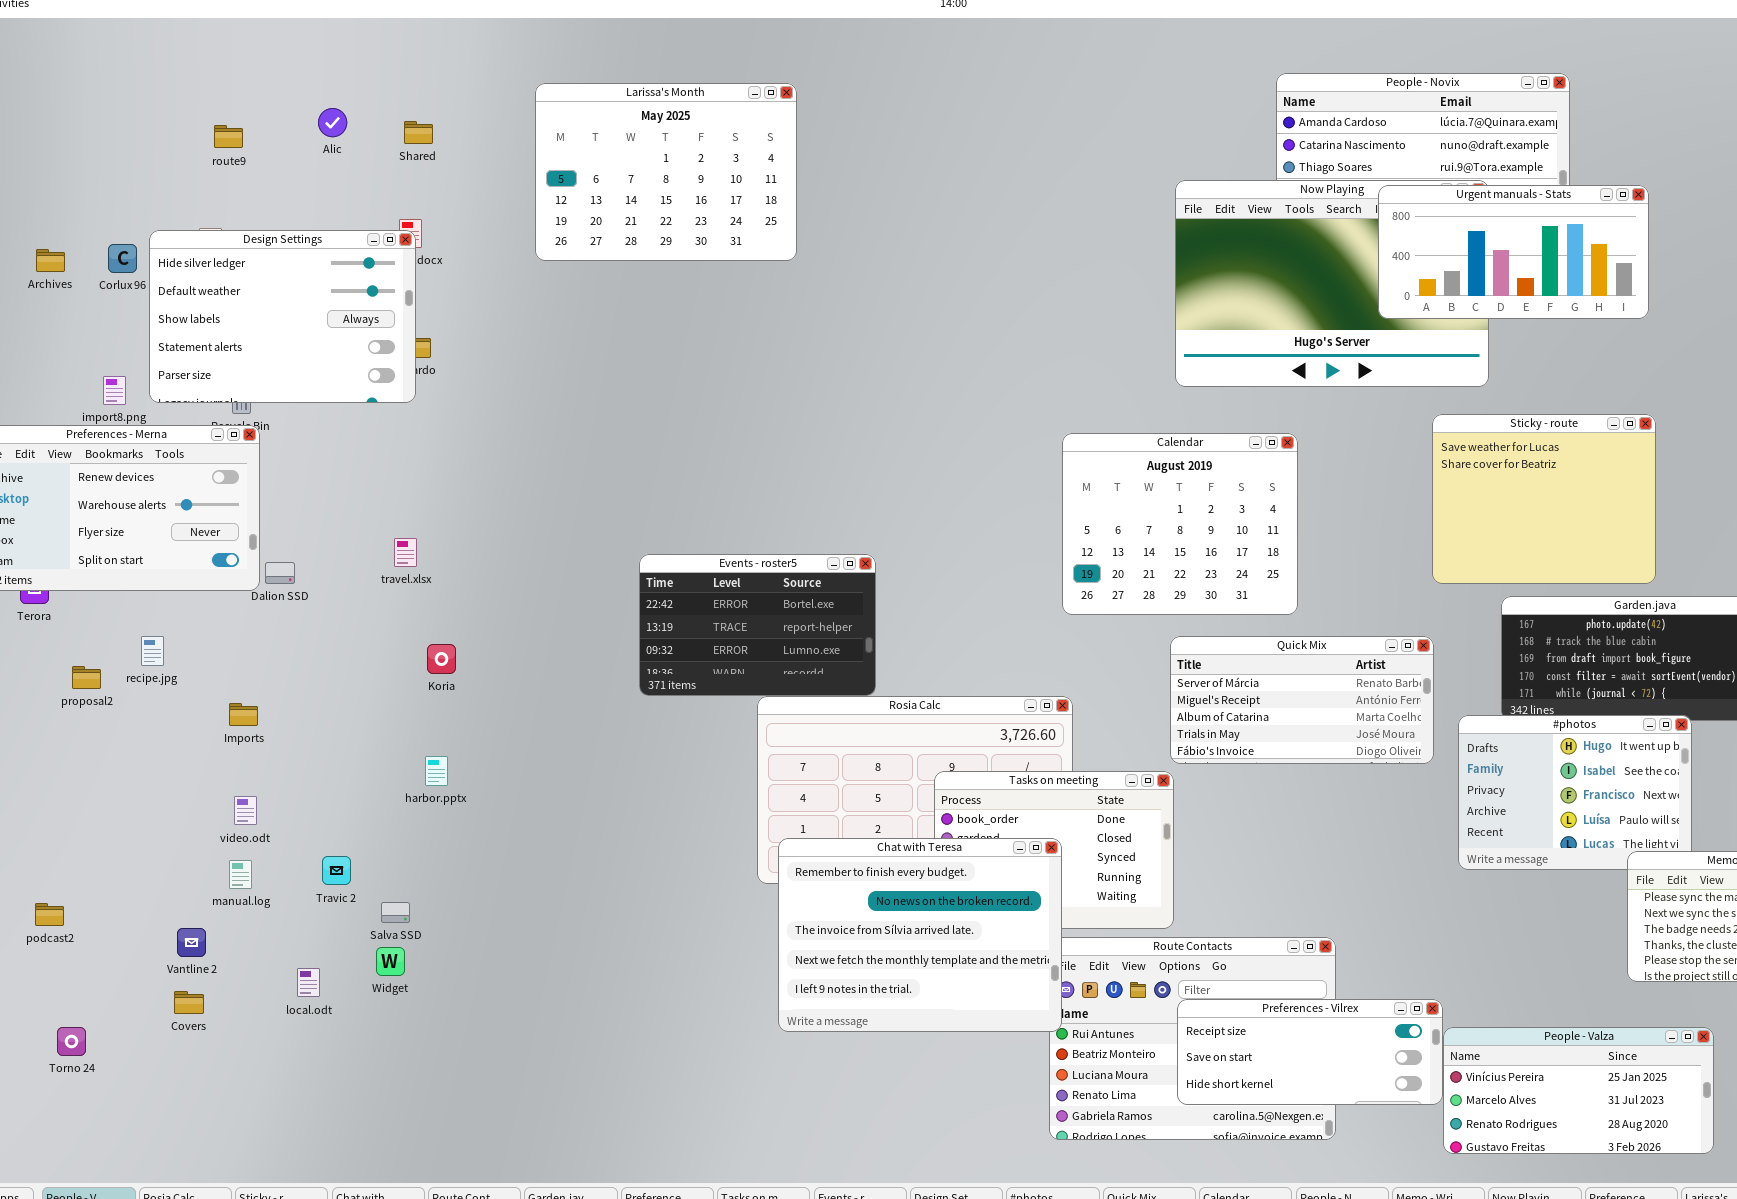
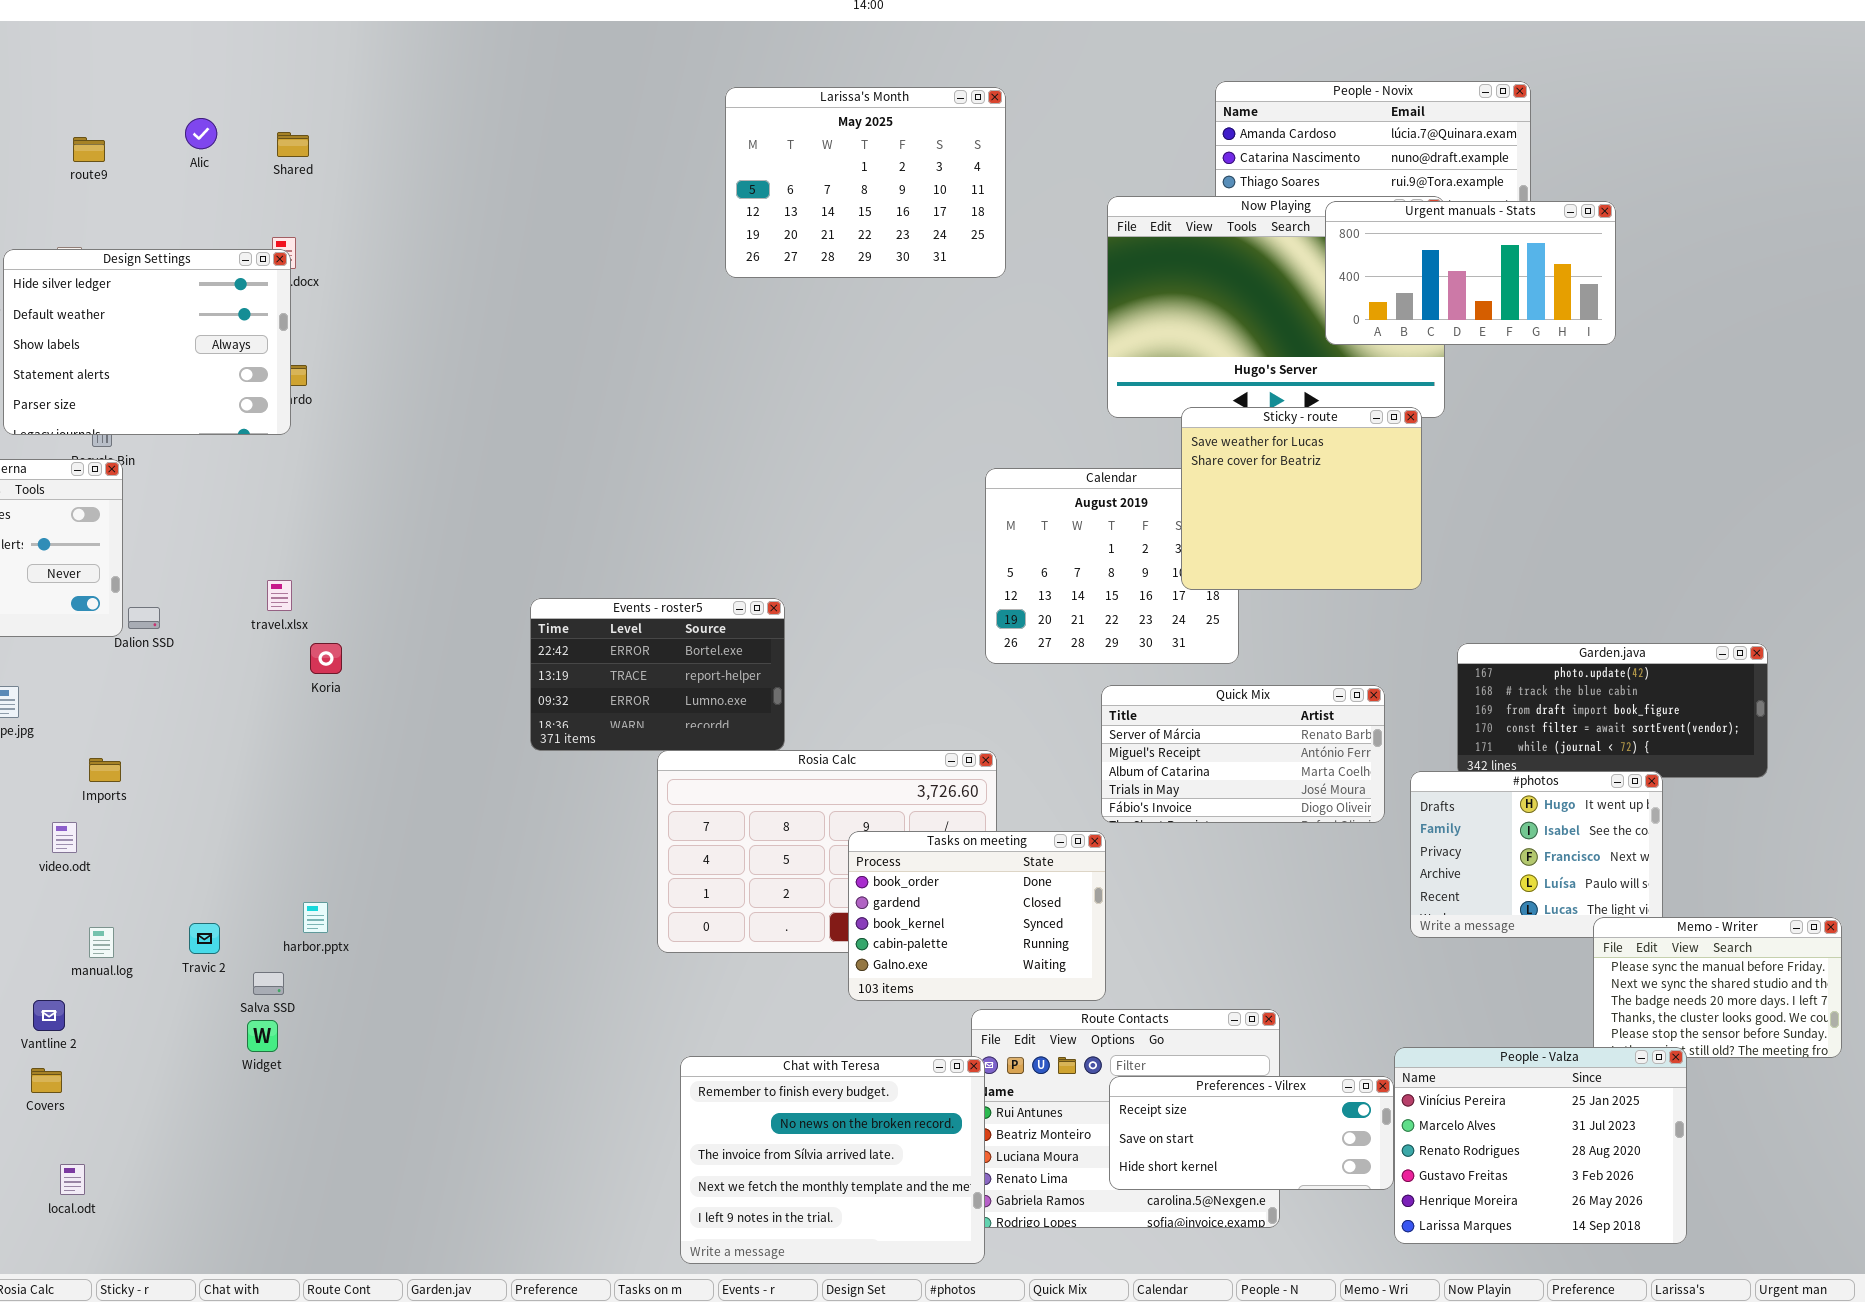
Larissa's Month: [535,83,797,261] -> [725,87,1006,278], moved
Sticky - route: [1432,414,1656,584] -> [1181,407,1422,590], moved
Koria: [427,644,456,674] -> [310,643,342,674], moved
harbor.pptx: [425,756,448,786] -> [303,902,328,933], moved
video.odt: [234,796,257,825] -> [52,822,77,853], moved
Chat with Teresa: [778,838,1062,1032] -> [680,1056,985,1264], moved
local.odt: [297,968,320,997] -> [60,1164,85,1195], moved
People - Valza: [1443,1027,1714,1154] -> [1394,1047,1687,1244], resized

